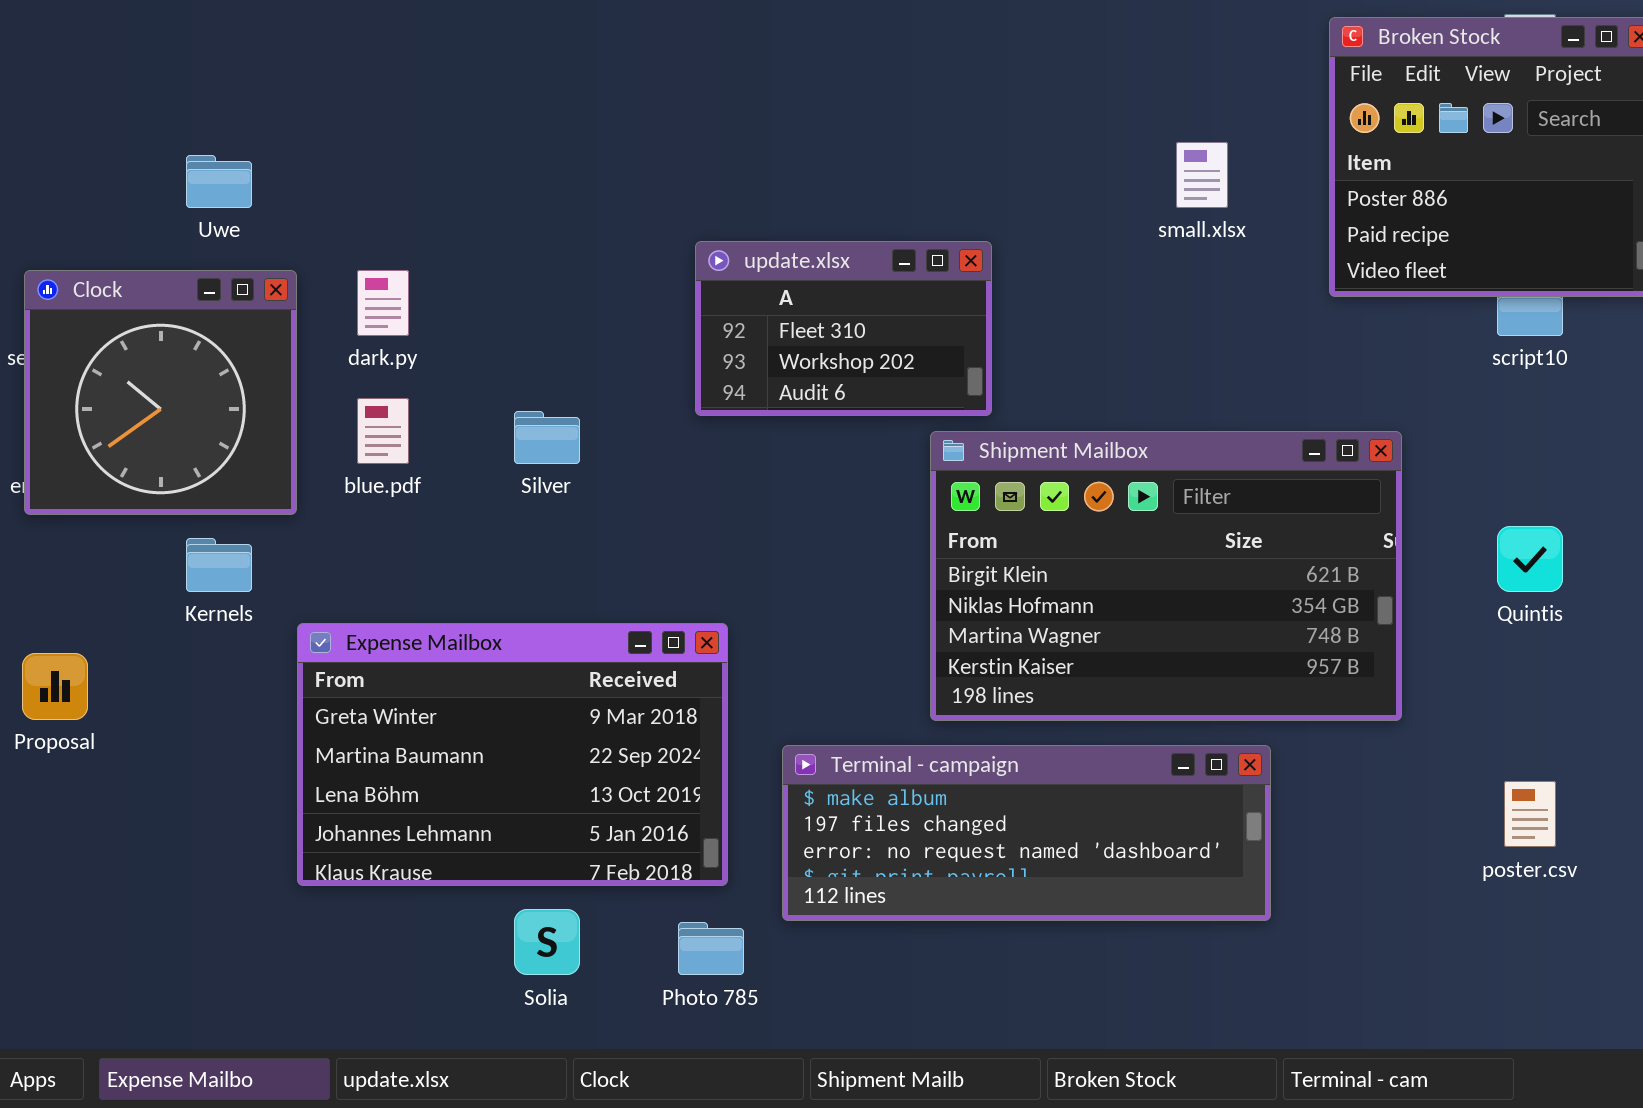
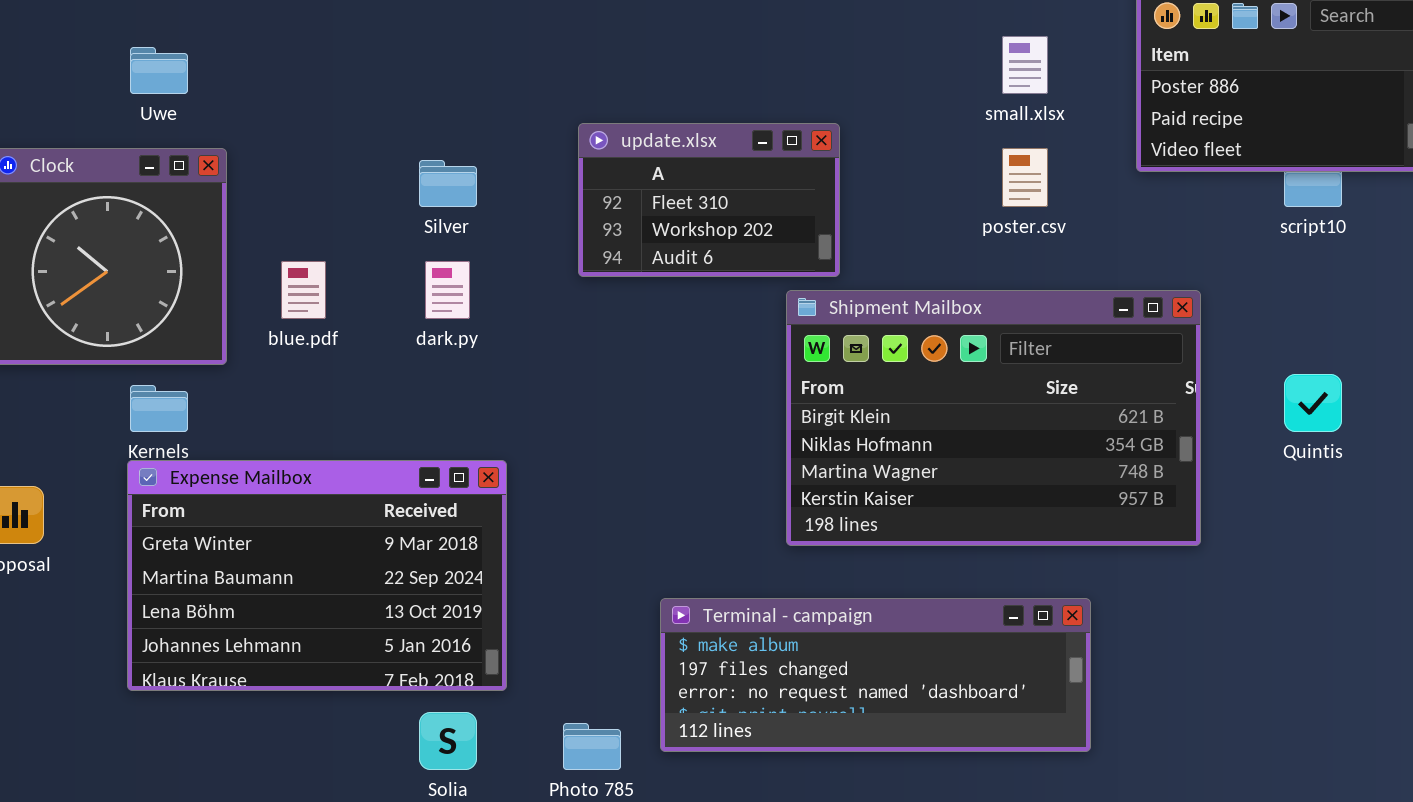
dark.py: [357,270,409,336] -> [425,261,470,319], moved
Silver: [514,411,580,464] -> [419,160,477,207], moved
Expense Mailbox: [297,623,728,886] -> [127,460,507,691], moved
Terminal - campaign: [782,745,1271,921] -> [660,598,1091,752], moved
poster.csv: [1504,781,1556,847] -> [1002,148,1048,207], moved

